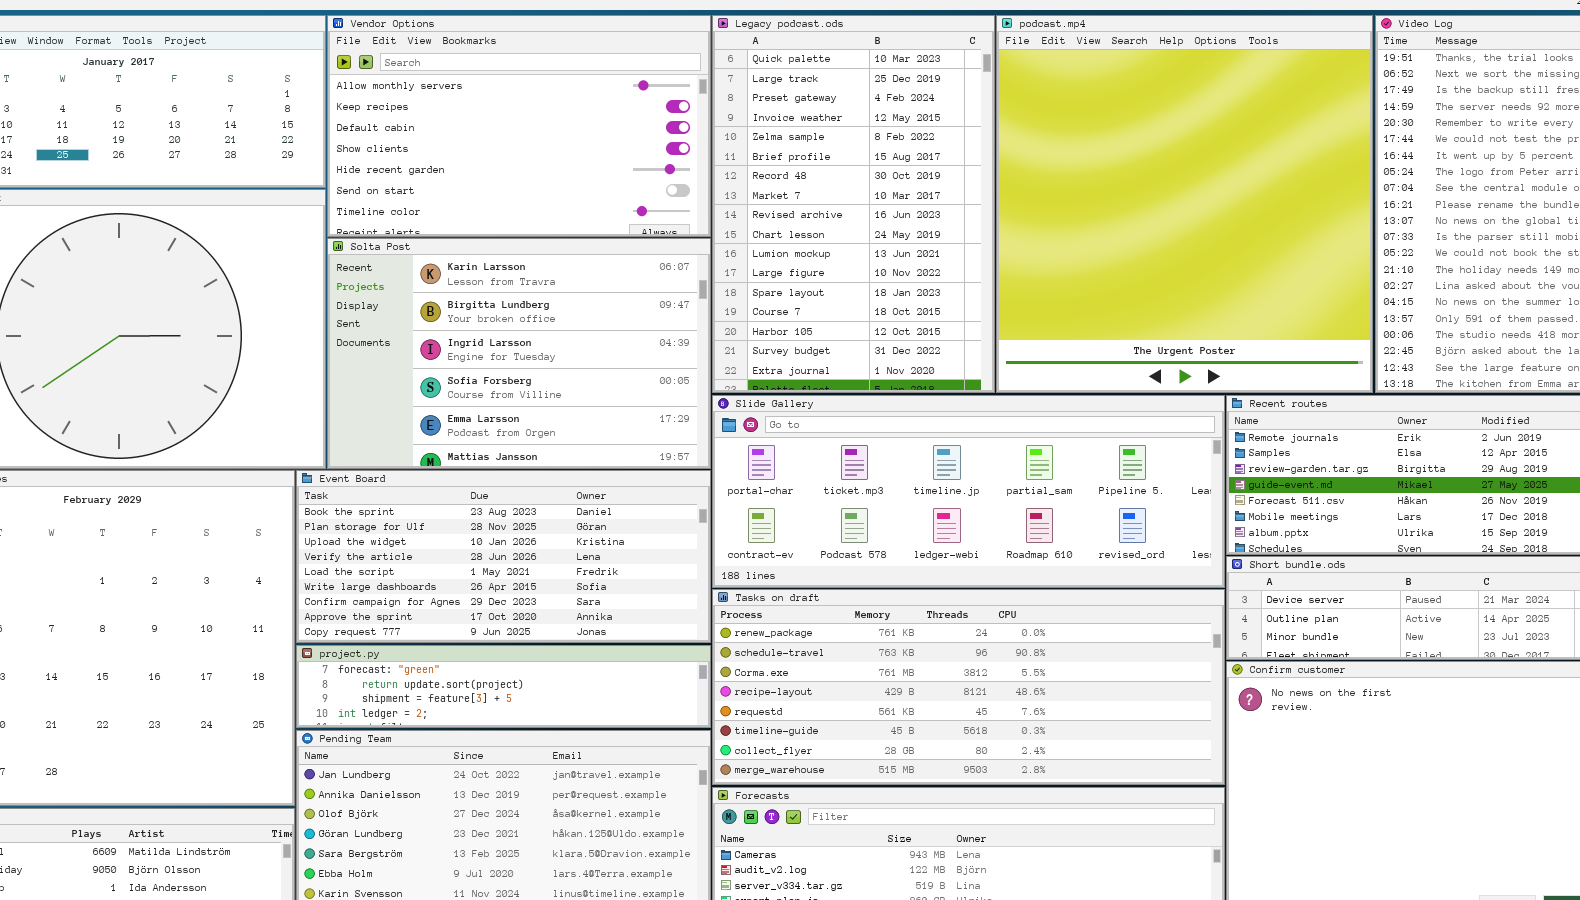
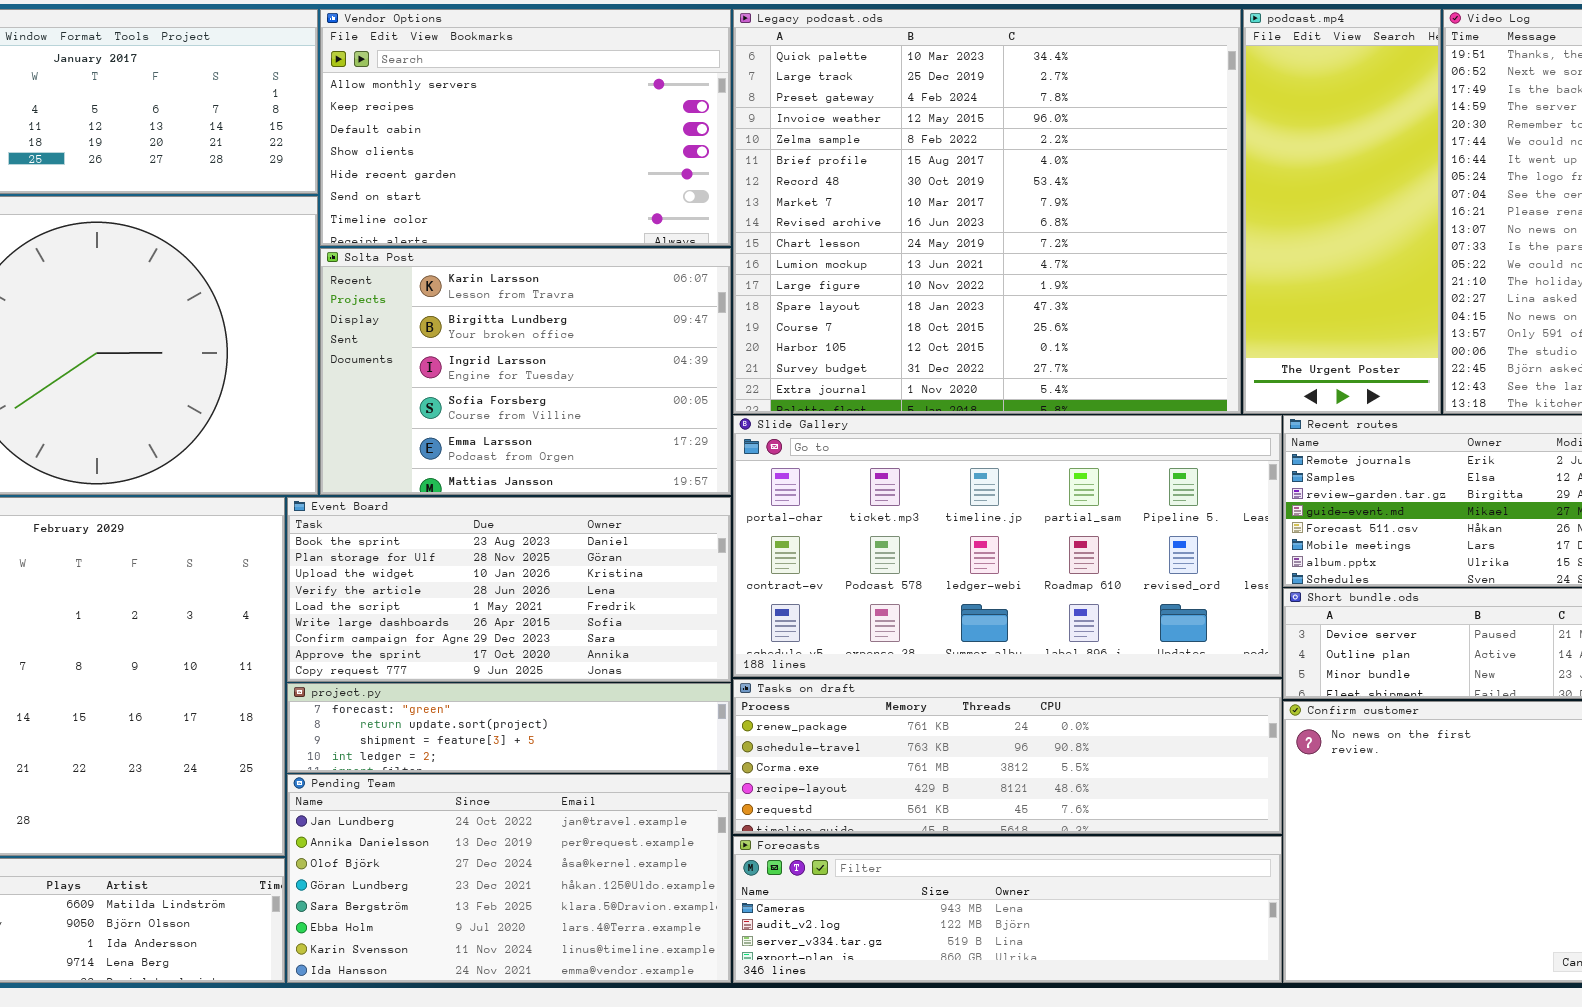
Legacy podcast.ods: [712,15,995,393] -> [733,9,1241,414], resized
podcast.mp4: [996,15,1373,393] -> [1243,9,1441,414], resized
Slide Gallery: [712,395,1225,588] -> [733,415,1282,677], resized
Tasks on draft: [712,589,1225,785] -> [733,679,1282,834], resized

